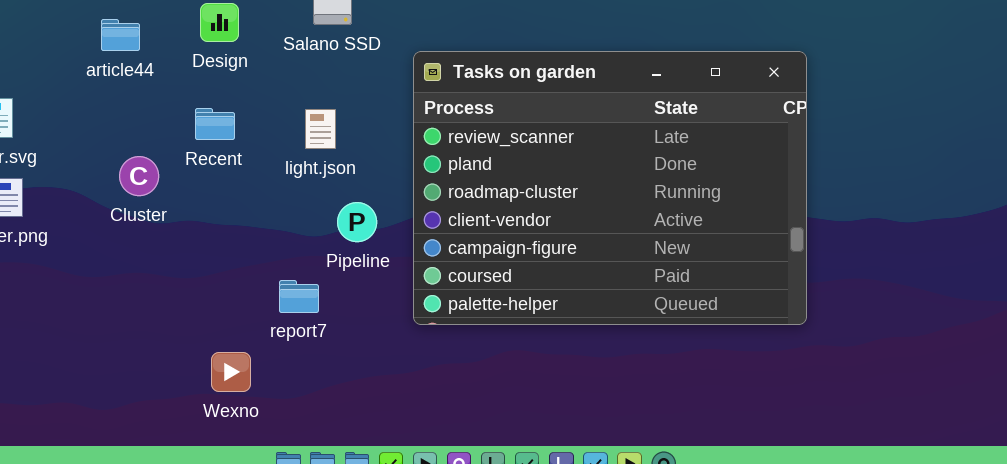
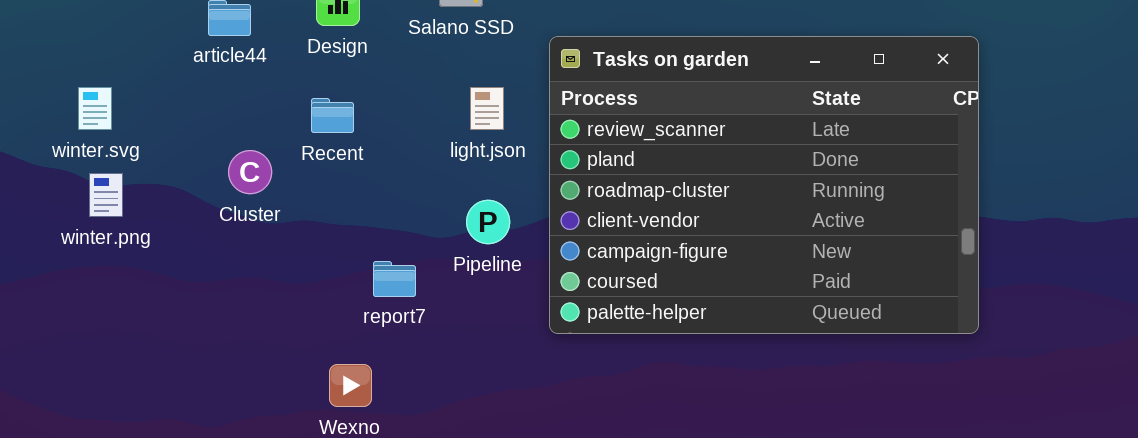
light.json: [305,109,336,149] -> [470,87,504,130], moved
report7: [279,280,319,313] -> [373,261,416,297], moved

